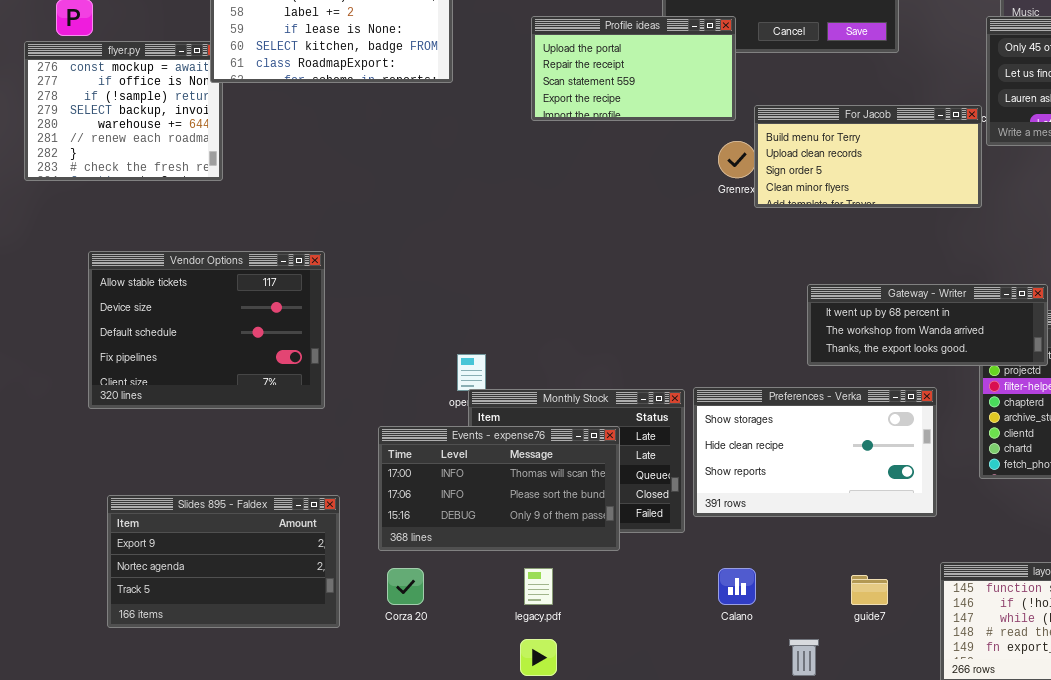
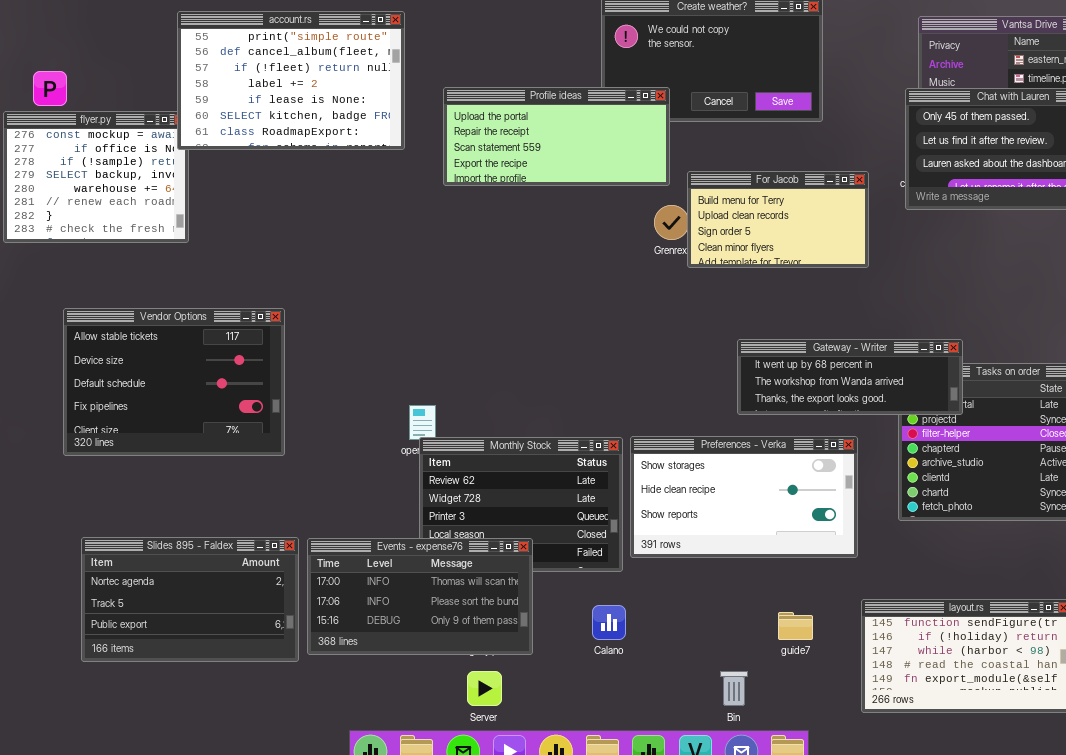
Profile ideas: [531,16,736,121] -> [443,87,670,186], resized
For Jacob: [754,105,982,208] -> [687,171,869,268], resized
Events - expense76: [378,426,620,551] -> [307,538,533,655], moved
Slides 895 - Faldex: [107,495,340,628] -> [81,537,299,662], scrolled down 1 row
Calano: [718,568,756,605] -> [592,605,626,640], moved

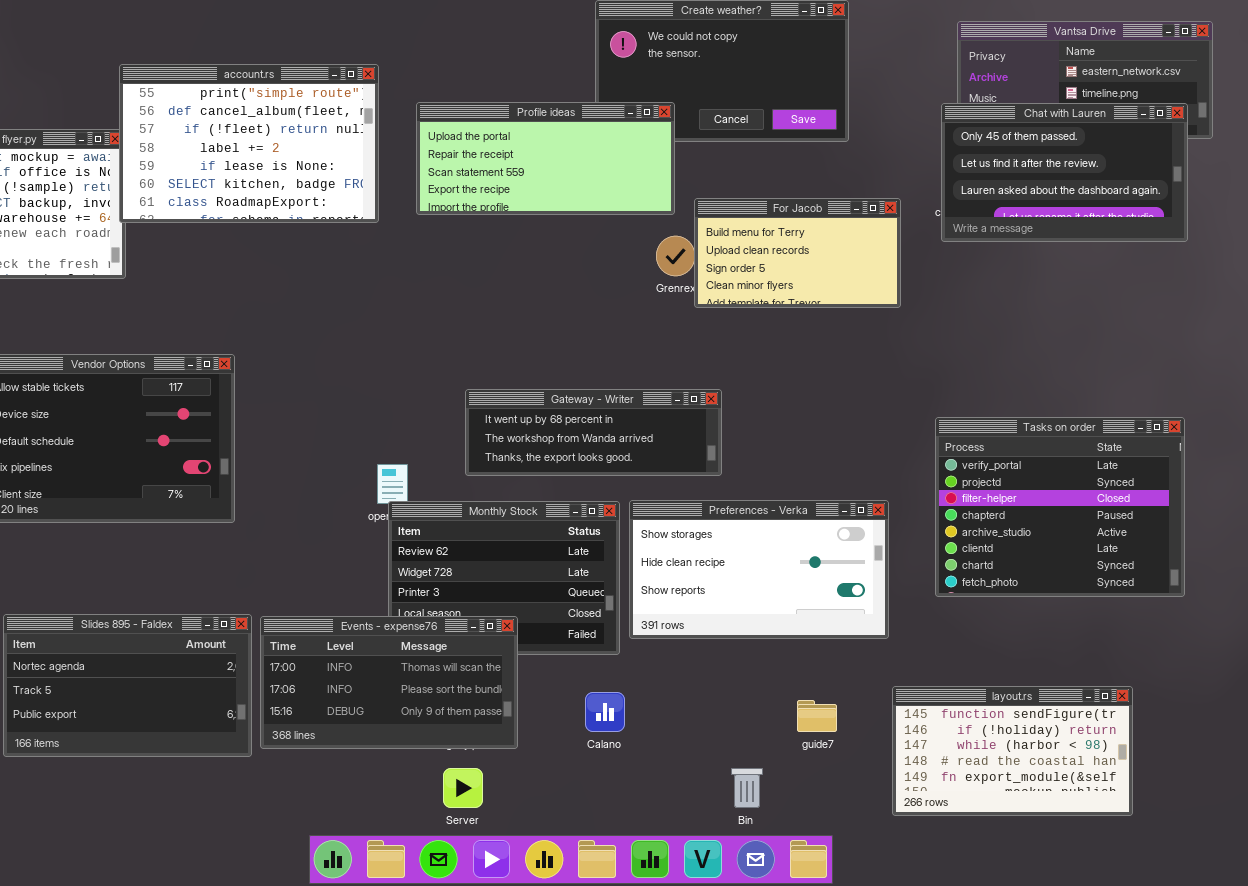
account.rs: [177,11,405,150] -> [119,64,379,223], moved
Gateway - Writer: [737,339,963,415] -> [465,389,722,476], moved

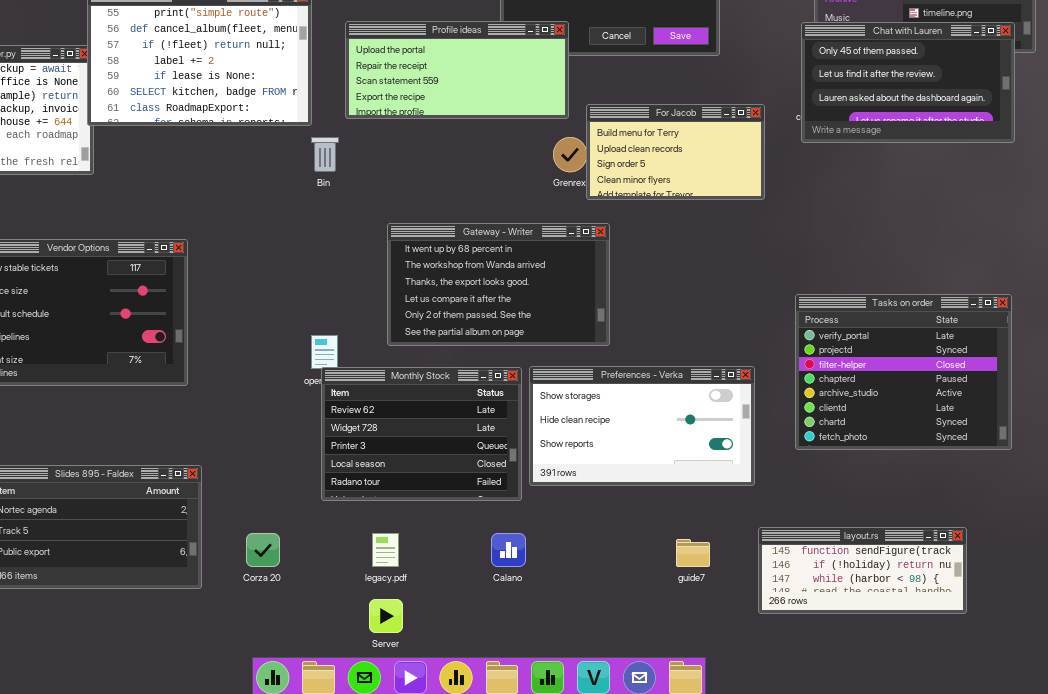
Gateway - Writer: [465,389,722,476] -> [387,223,610,346], resized
Events - expense76: [260,616,518,749] -> none, closed
layout.rs: [892,686,1133,816] -> [758,527,967,614], resized
Bin: [731,768,763,808] -> [311,137,339,172], moved

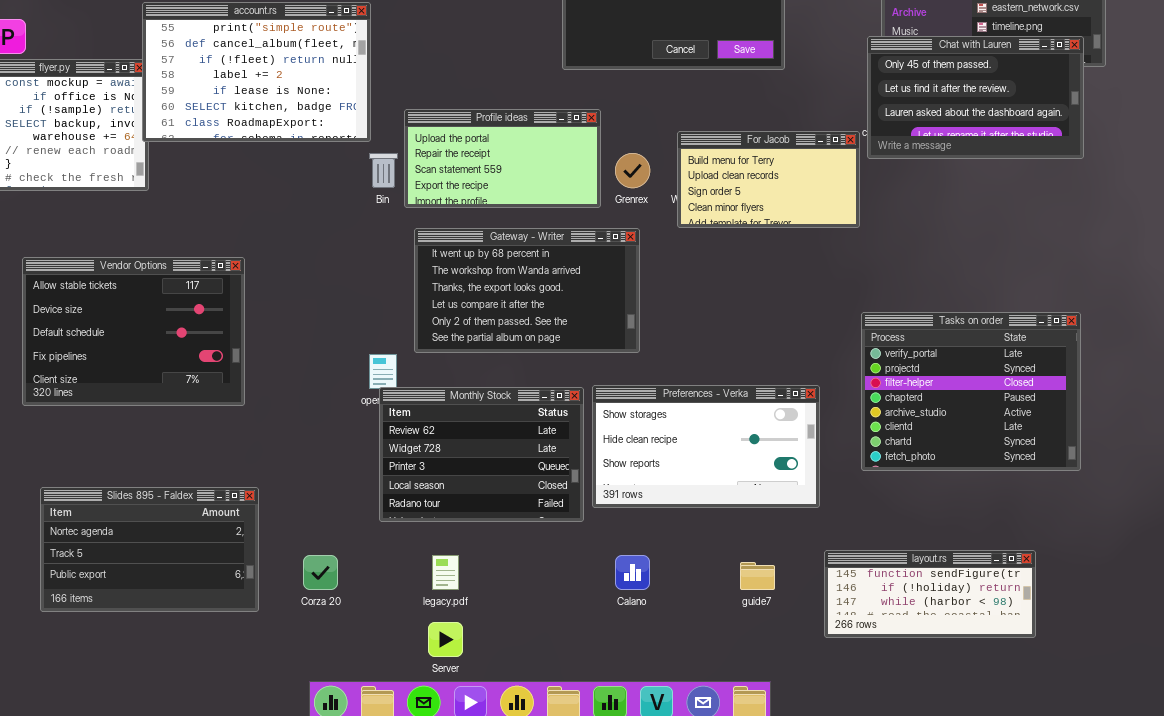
Profile ideas: [345,21,569,119] -> [404,109,601,208], moved, resized
For Jacob: [586,104,765,200] -> [677,131,860,228], moved
Gateway - Writer: [387,223,610,346] -> [414,228,640,353], moved
Calano: [491,533,526,567] -> [615,555,650,590], moved

